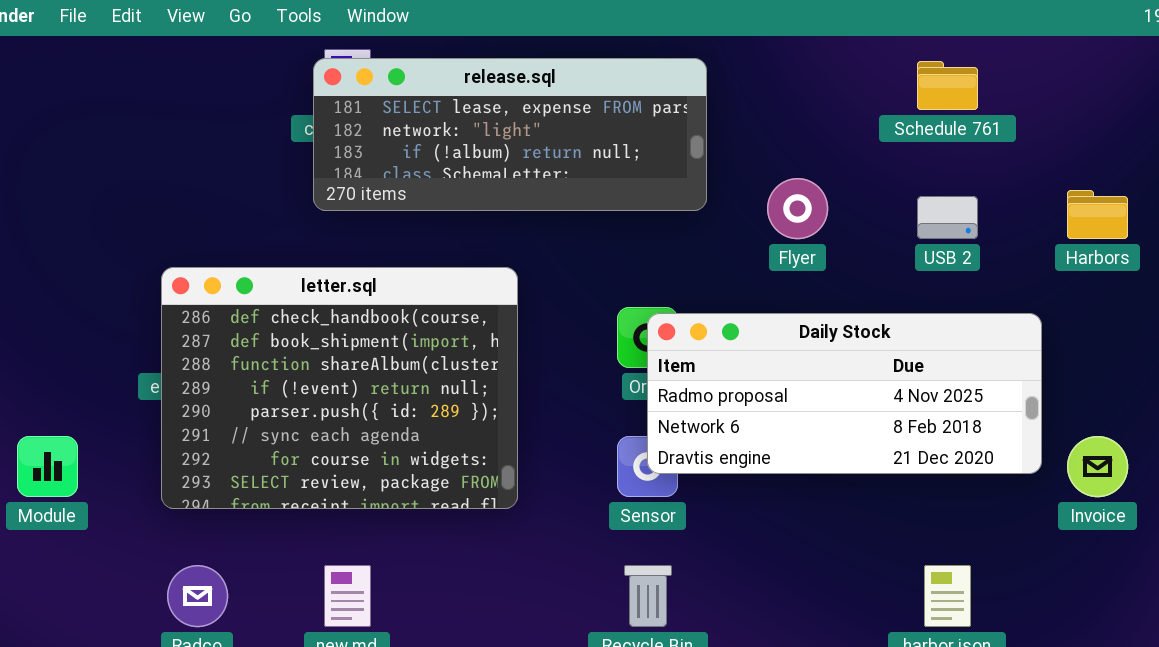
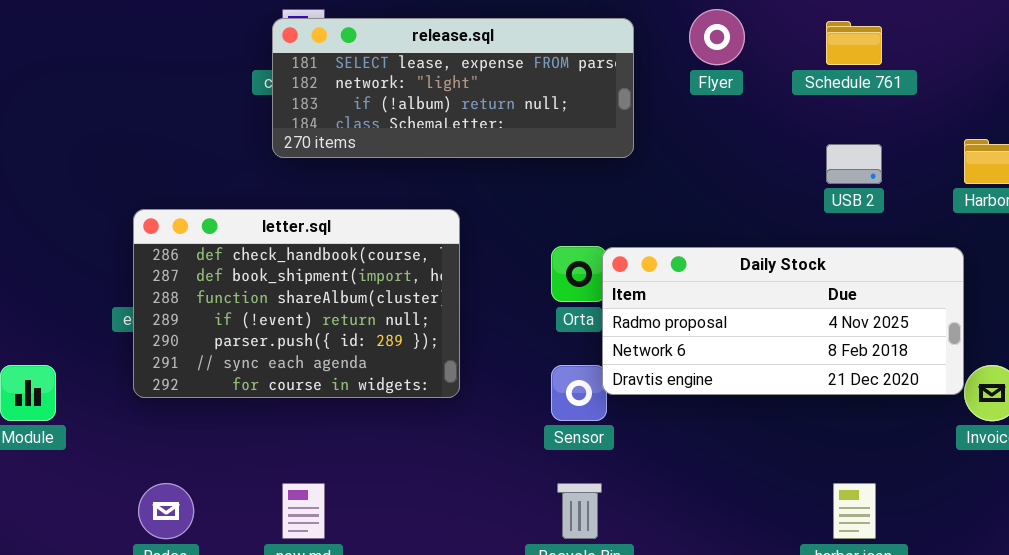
Flyer: [767,178,828,239] -> [689,9,745,65], moved
letter.sql: [161,267,518,509] -> [133,209,460,398], resized
Daily Stock: [647,313,1042,474] -> [602,247,964,395], moved

